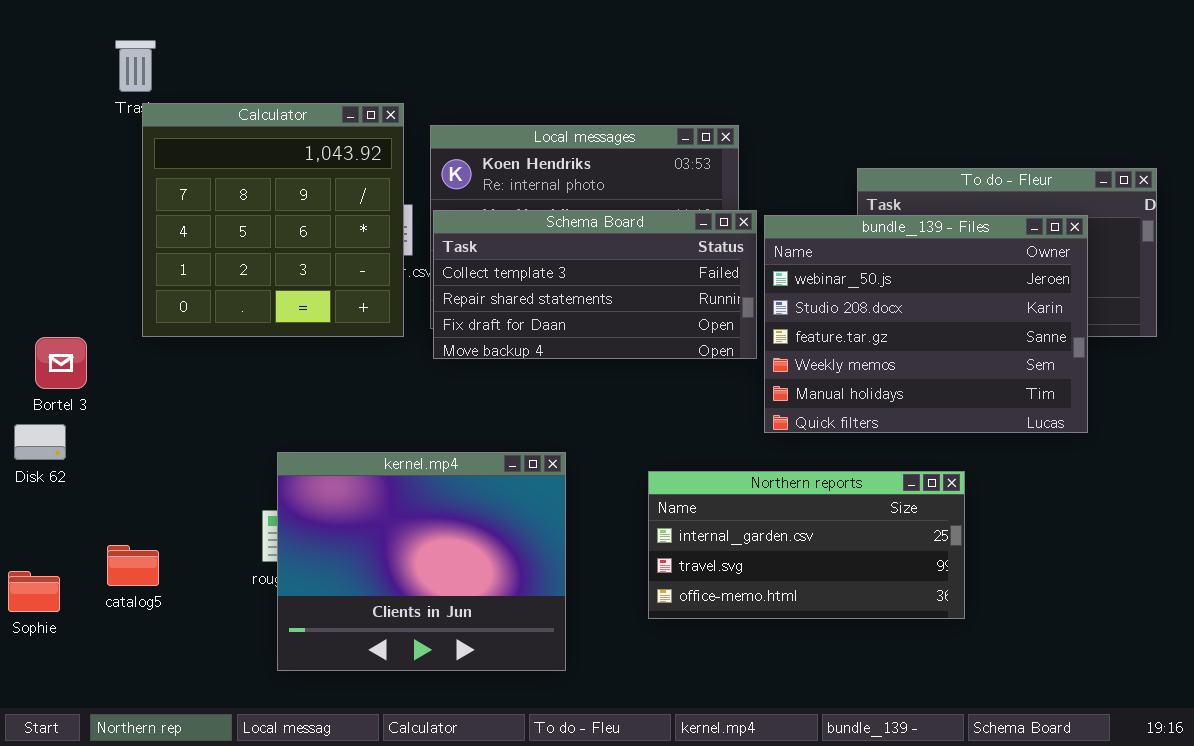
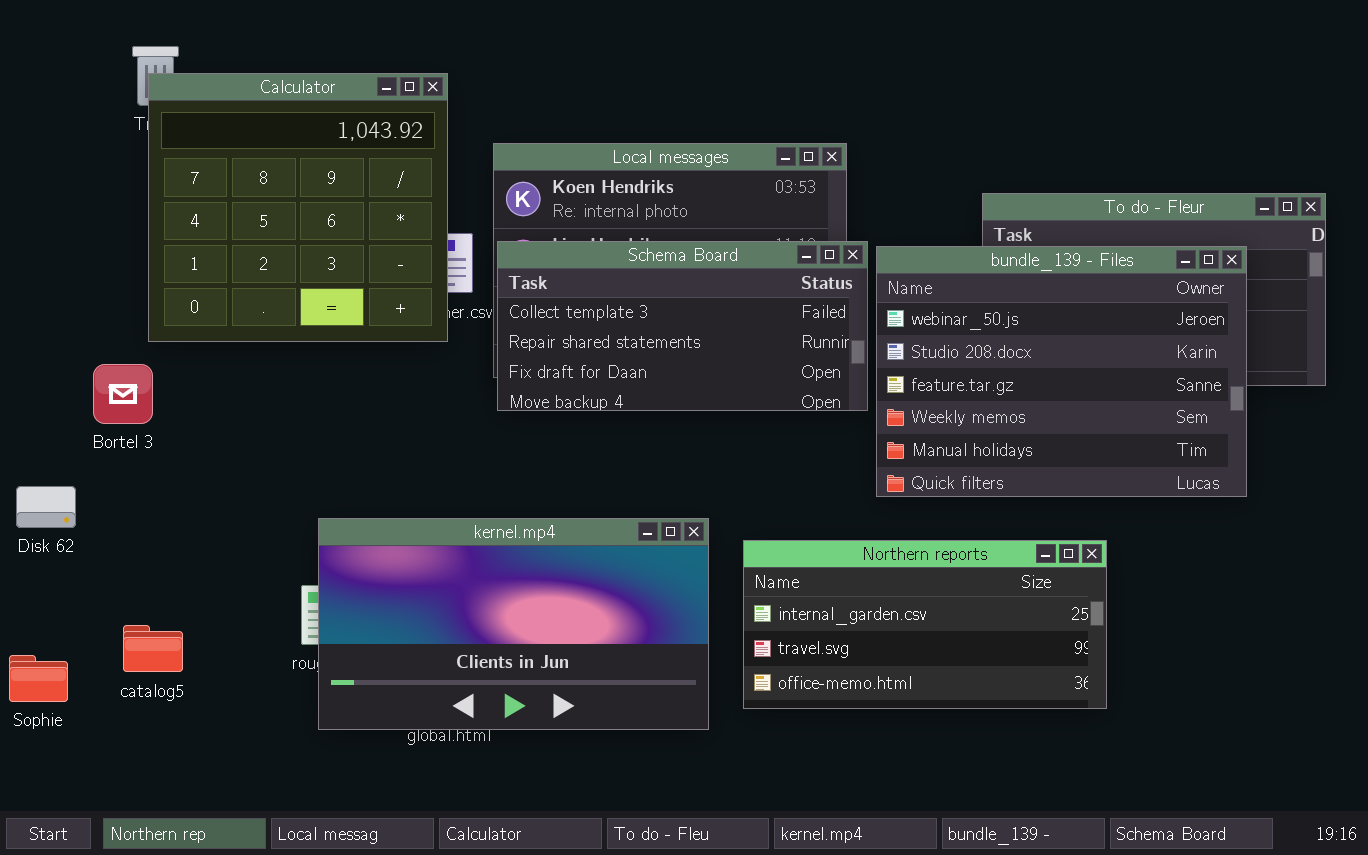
Calculator: [142,103,404,337] -> [148,73,448,342], moved
Bortel 3: [35,337,87,389] -> [93,364,153,424], moved
kernel.mp4: [277,452,566,671] -> [318,518,709,730], resized

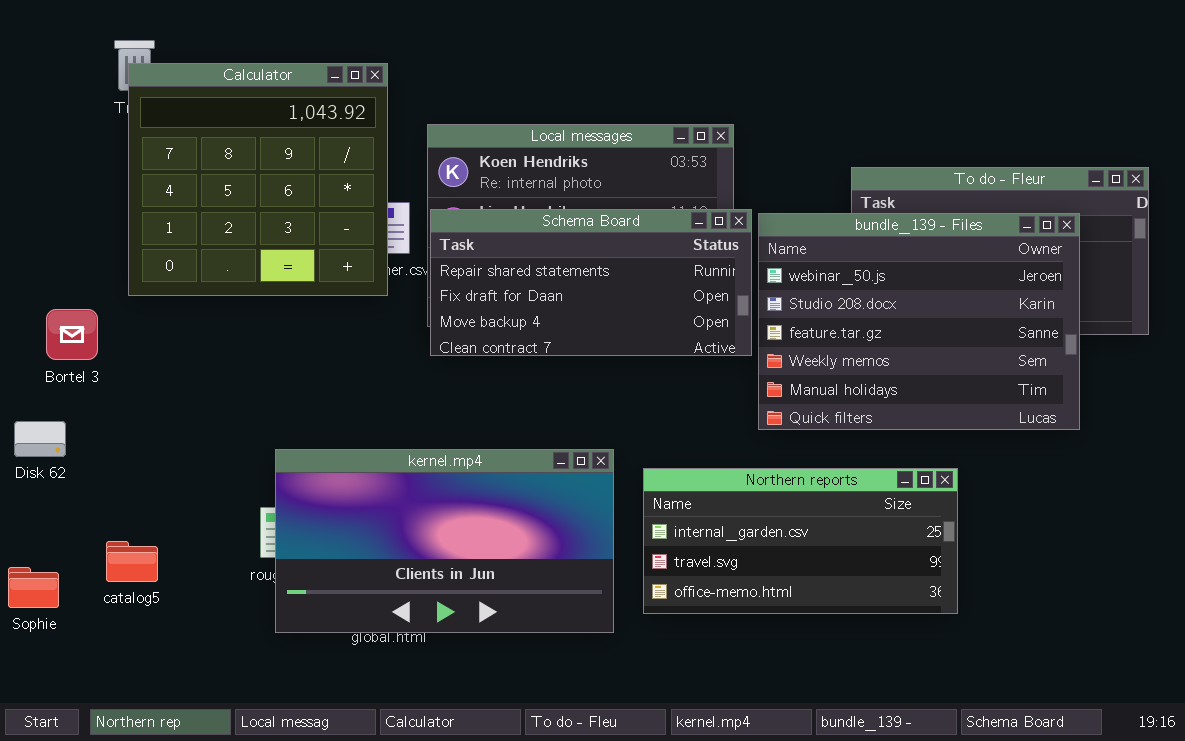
Schema Board: [497,241,868,411] -> [430,209,752,356], scrolled down 1 row
Bortel 3: [93,364,153,424] -> [46,309,98,360], moved

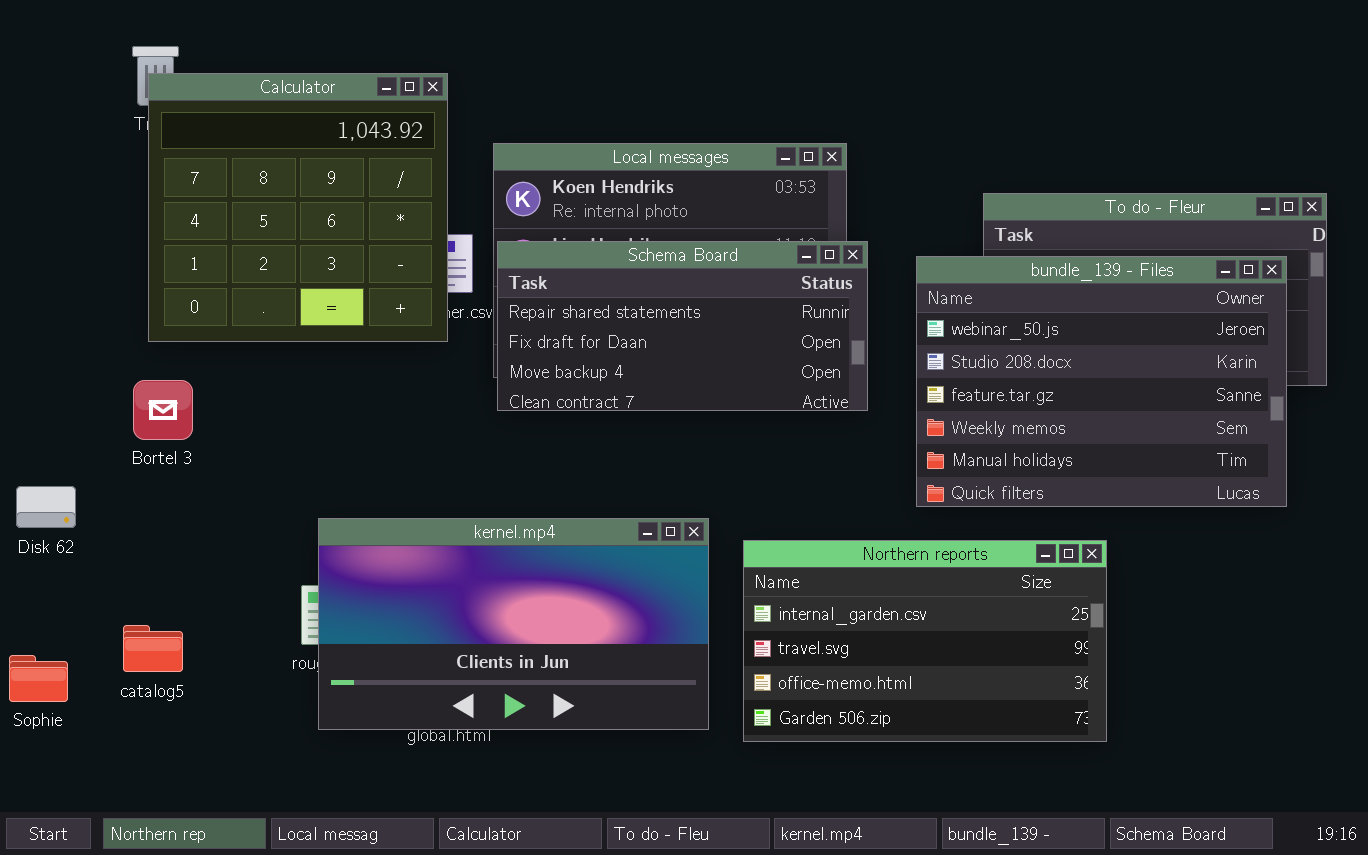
bundle_139 - Files: [758,213,1080,430] -> [916,256,1287,507], moved
Bortel 3: [46,309,98,360] -> [133,380,193,440], moved
Northern reports: [643,468,958,614] -> [743,540,1107,742], resized

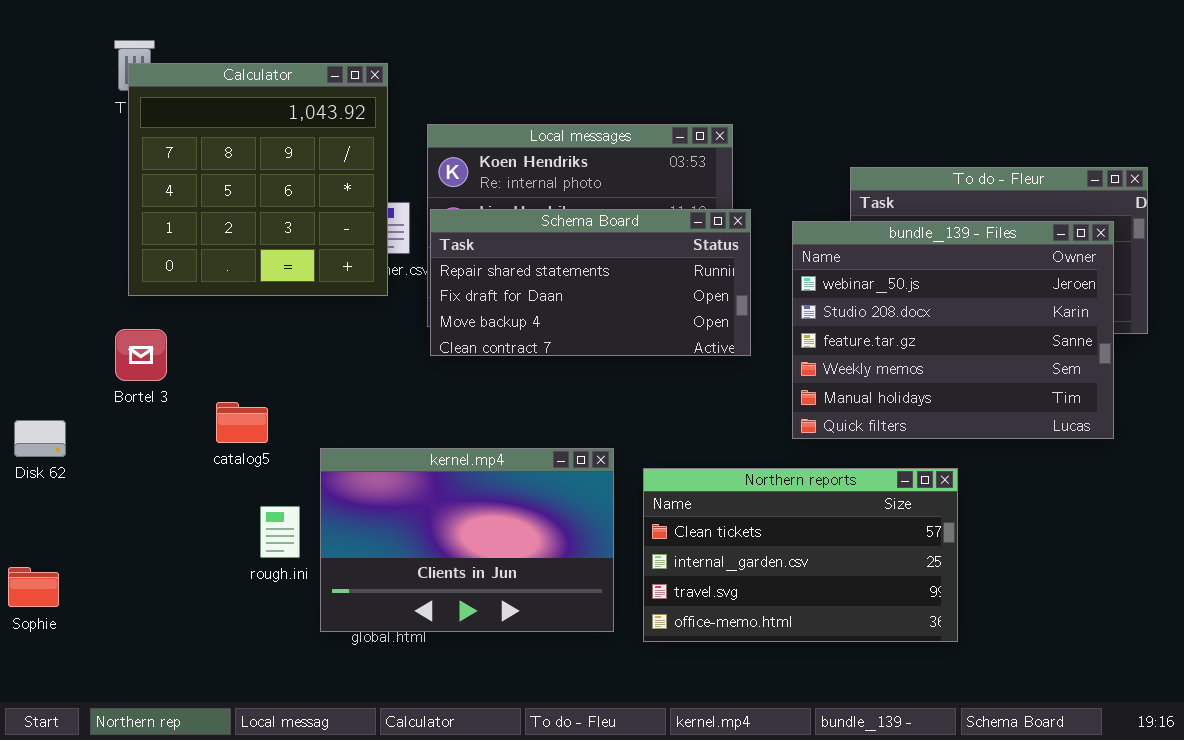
kernel.mp4: [318,518,709,730] -> [320,448,614,632], resized
Northern reports: [743,540,1107,742] -> [643,468,958,642], scrolled up 1 row
catalog5: [123,625,183,672] -> [216,402,268,443], moved

